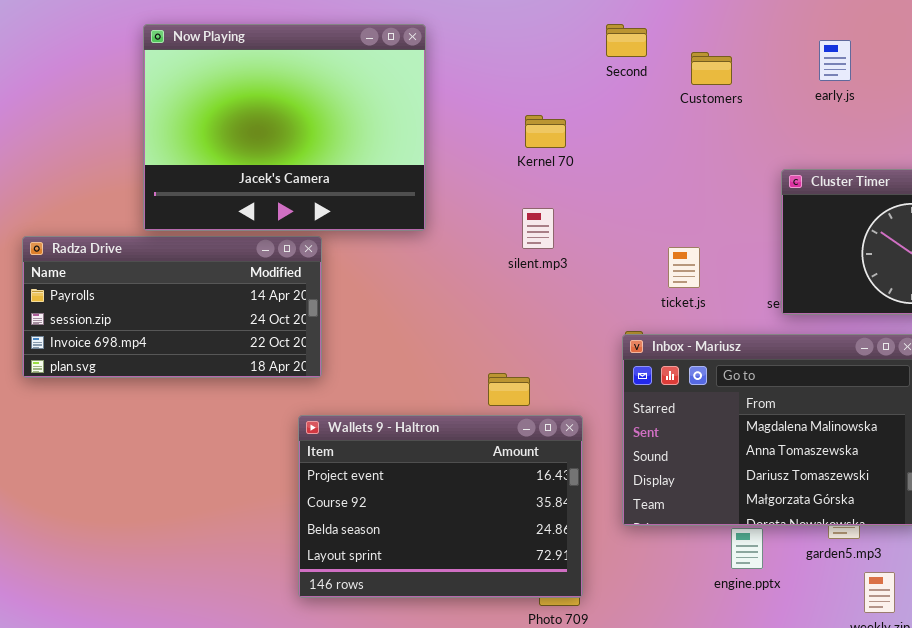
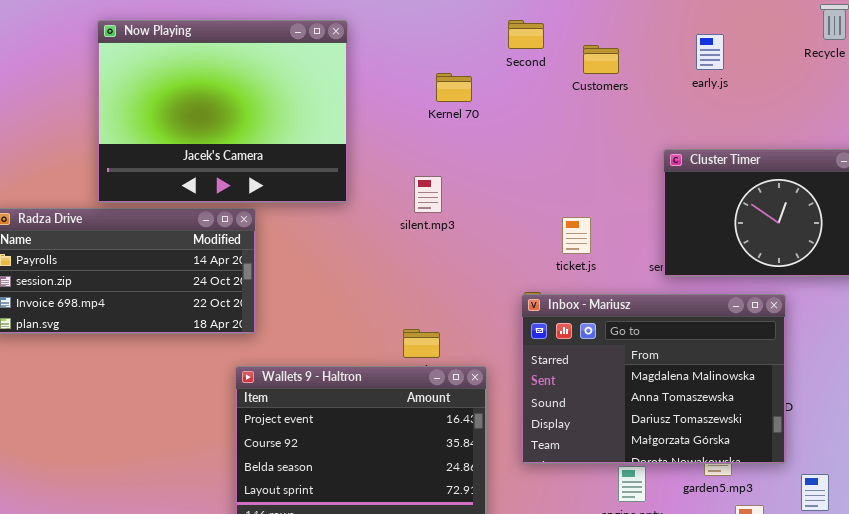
Kernel 70: [525,115,566,148] -> [436,73,472,102], moved
silent.mp3: [522,208,554,249] -> [414,176,442,213], moved

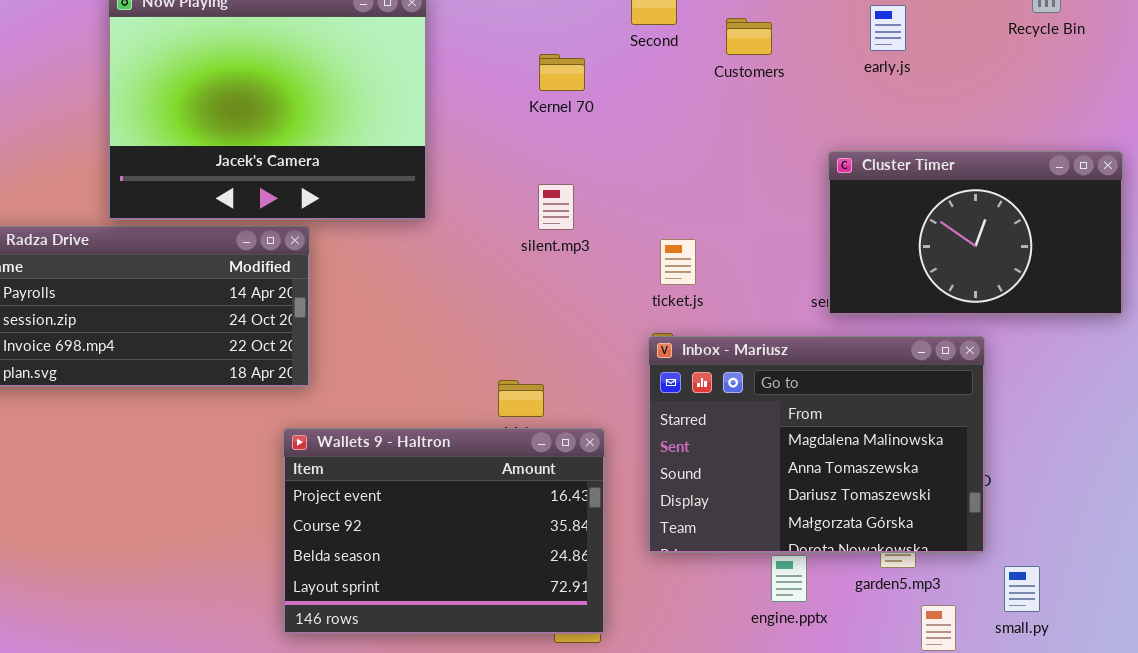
silent.mp3: [414,176,442,213] -> [538,184,574,230], moved
ticket.js: [562,217,591,254] -> [660,239,696,285], moved

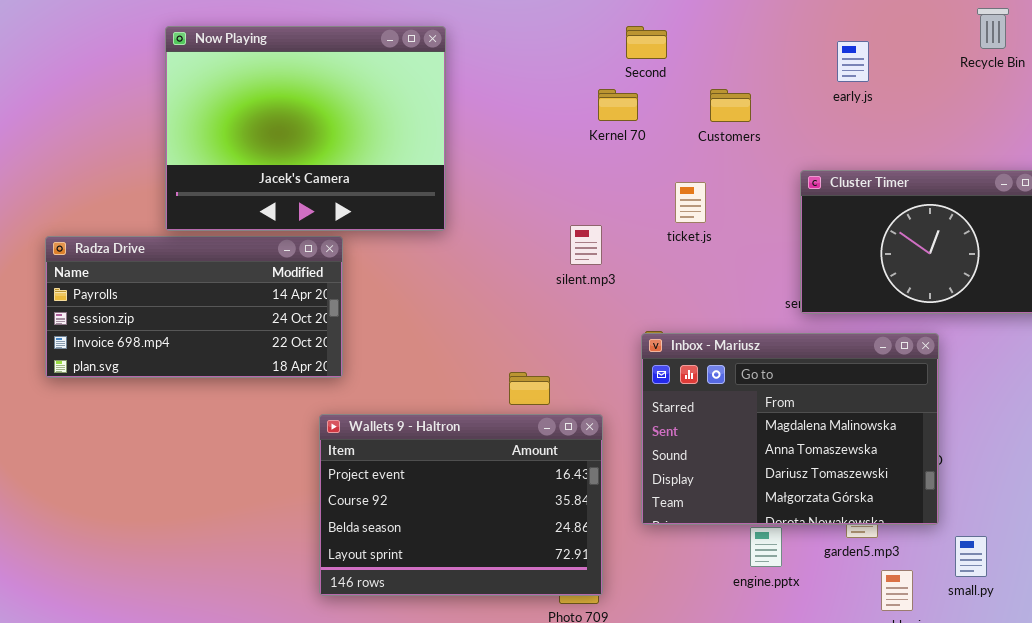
Customers: [726,18,772,55] -> [710,89,751,122], moved
Kernel 70: [539,54,585,91] -> [598,89,638,121], moved
silent.mp3: [538,184,574,230] -> [570,225,602,265], moved
ticket.js: [660,239,696,285] -> [675,182,706,223], moved

